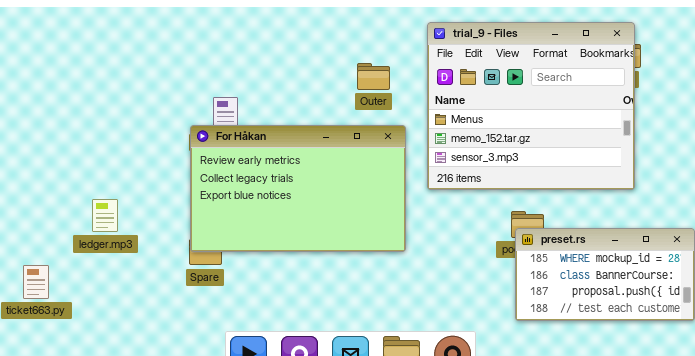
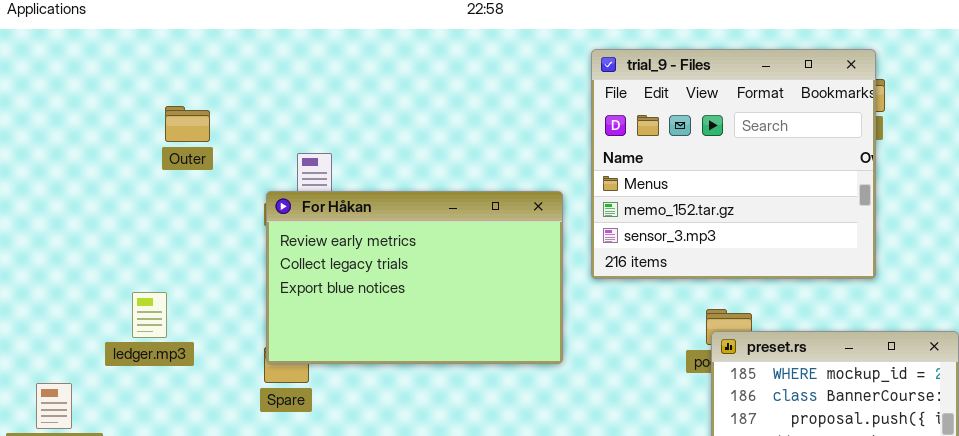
Outer: [357,63,390,90] -> [165,106,210,142], moved

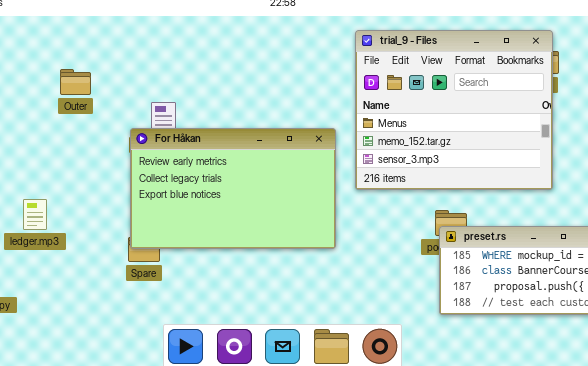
ledger.mp3: [132,292,167,338] -> [23,199,47,230], moved

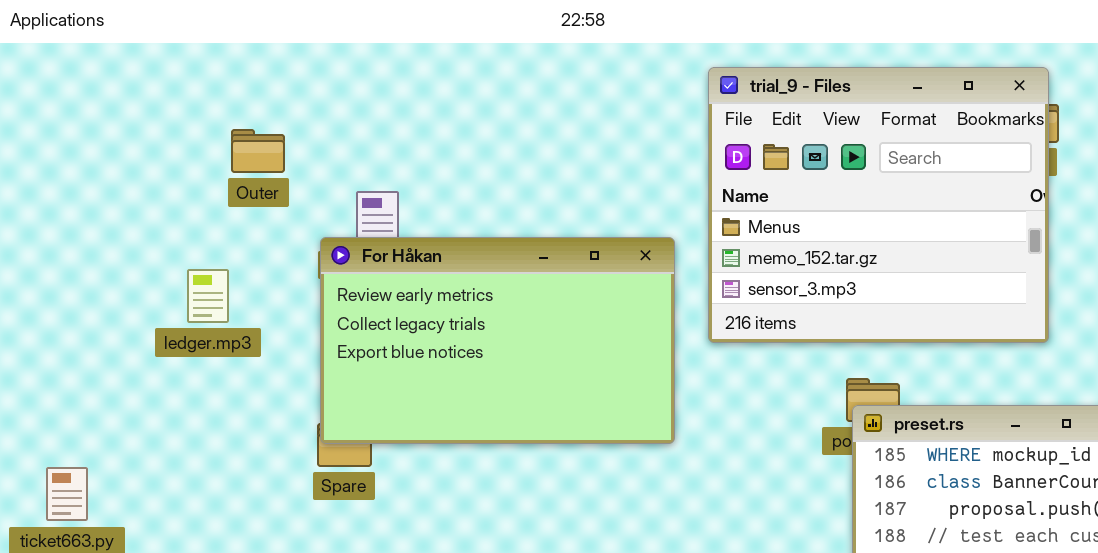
Outer: [60,69,91,95] -> [231,129,285,173], moved
ledger.mp3: [23,199,47,230] -> [187,269,229,323], moved

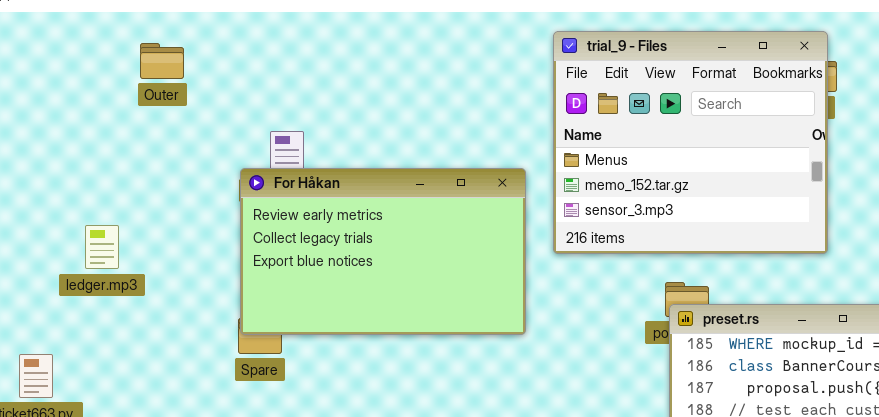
Outer: [231,129,285,173] -> [140,43,184,79], moved
ledger.mp3: [187,269,229,323] -> [85,225,119,269], moved

